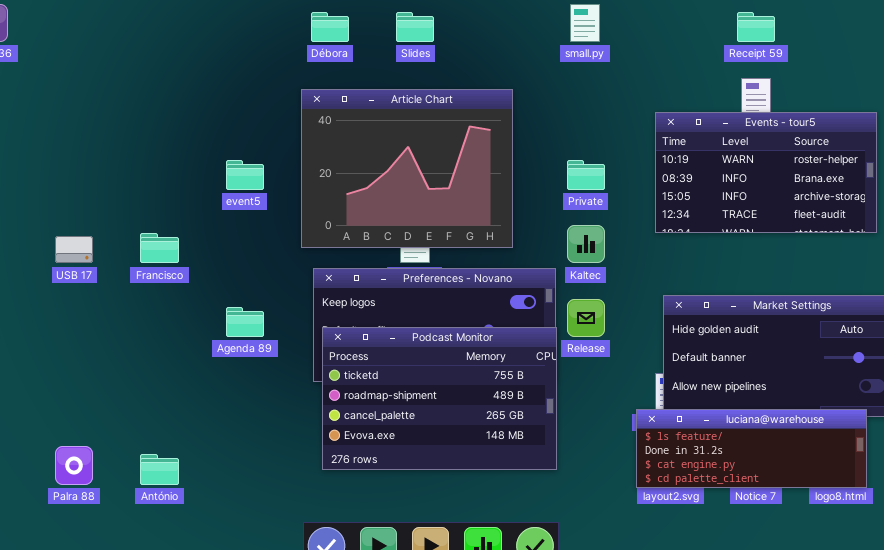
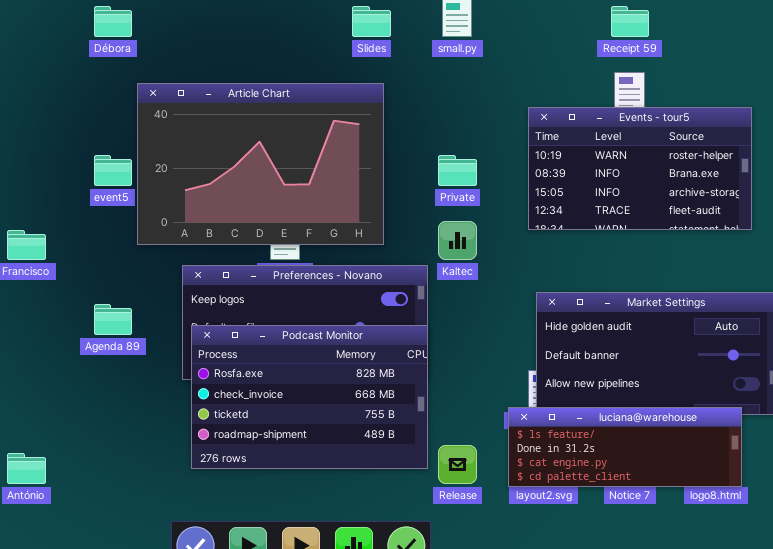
Débora: [311,12,349,42] -> [94,6,132,37], moved
Slides: [396,12,434,42] -> [352,6,391,37], moved
Article Chart: [301,89,513,248] -> [137,83,384,245], resized
Release: [567,299,605,337] -> [438,445,477,484], moved
Podcast Monitor: [322,327,557,470] -> [191,325,428,469], scrolled up 2 rows

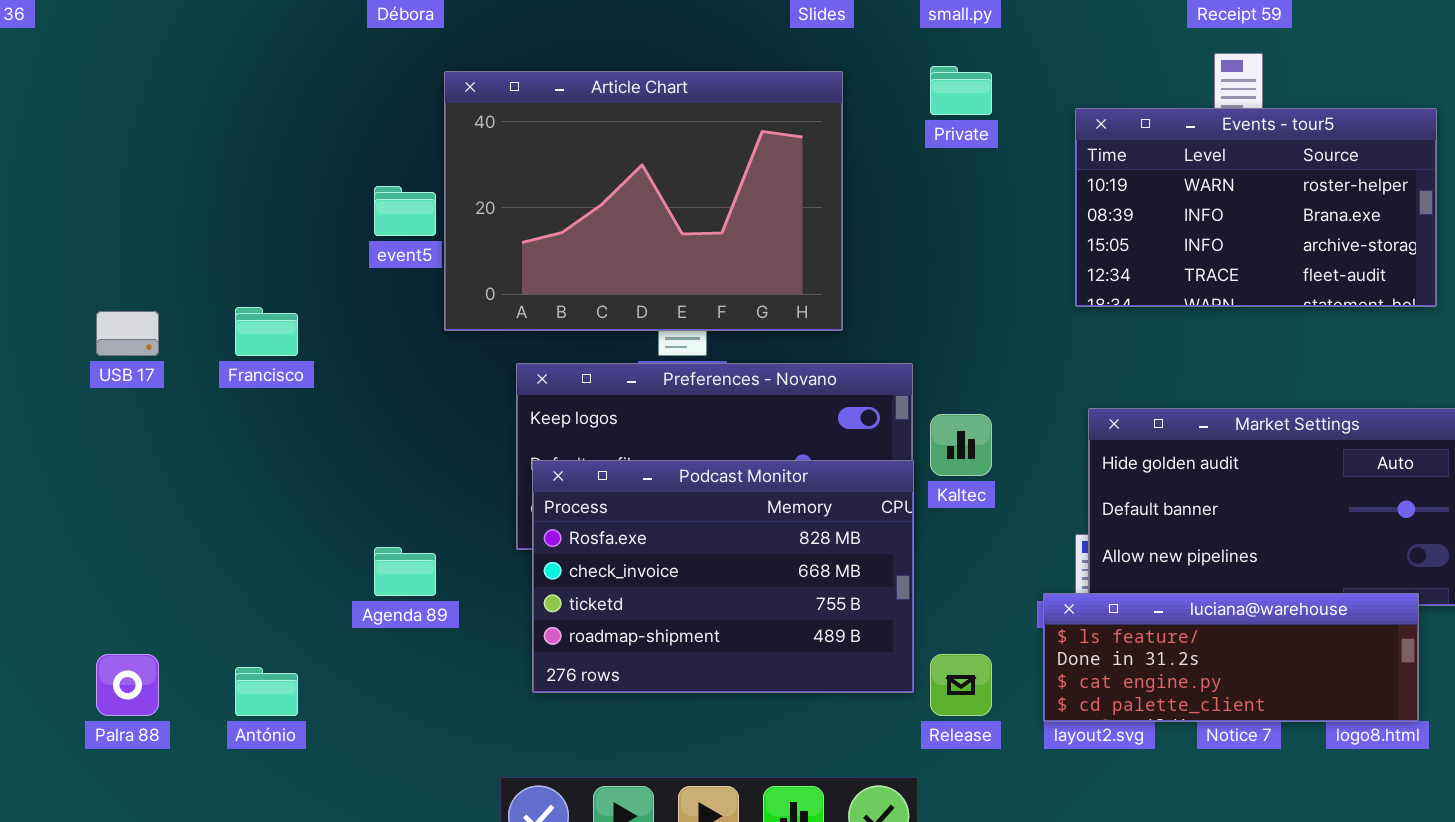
Private: [438,155,477,186] -> [930,66,992,115], moved
Kaltec: [438,221,477,260] -> [930,414,992,476], moved
Agenda 89: [94,304,132,335] -> [374,547,436,596], moved

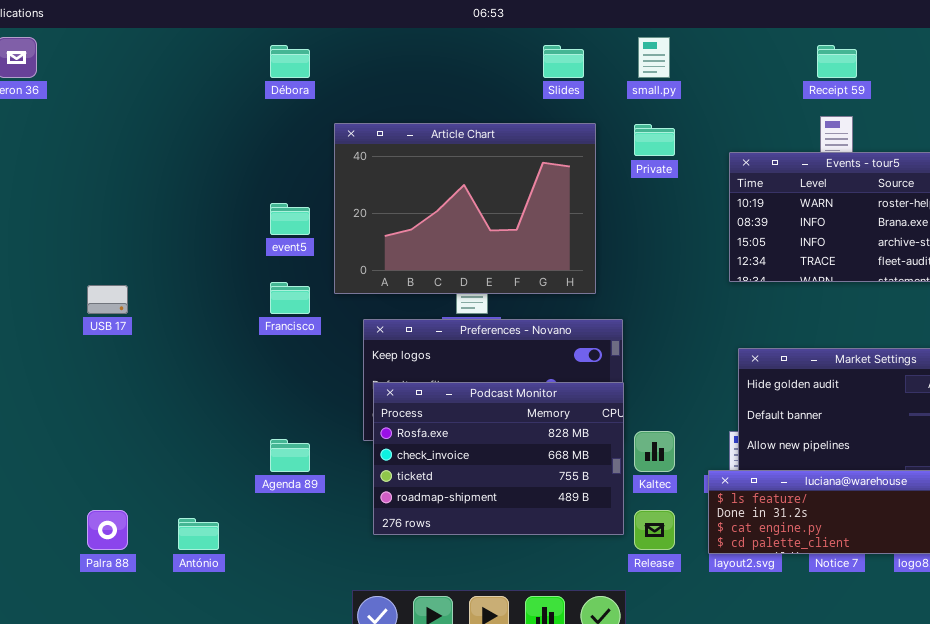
Article Chart: [444,71,843,331] -> [334,123,596,294], moved
Francisco: [235,307,298,356] -> [270,282,310,314], moved
Kaltec: [930,414,992,476] -> [634,431,675,472], moved

